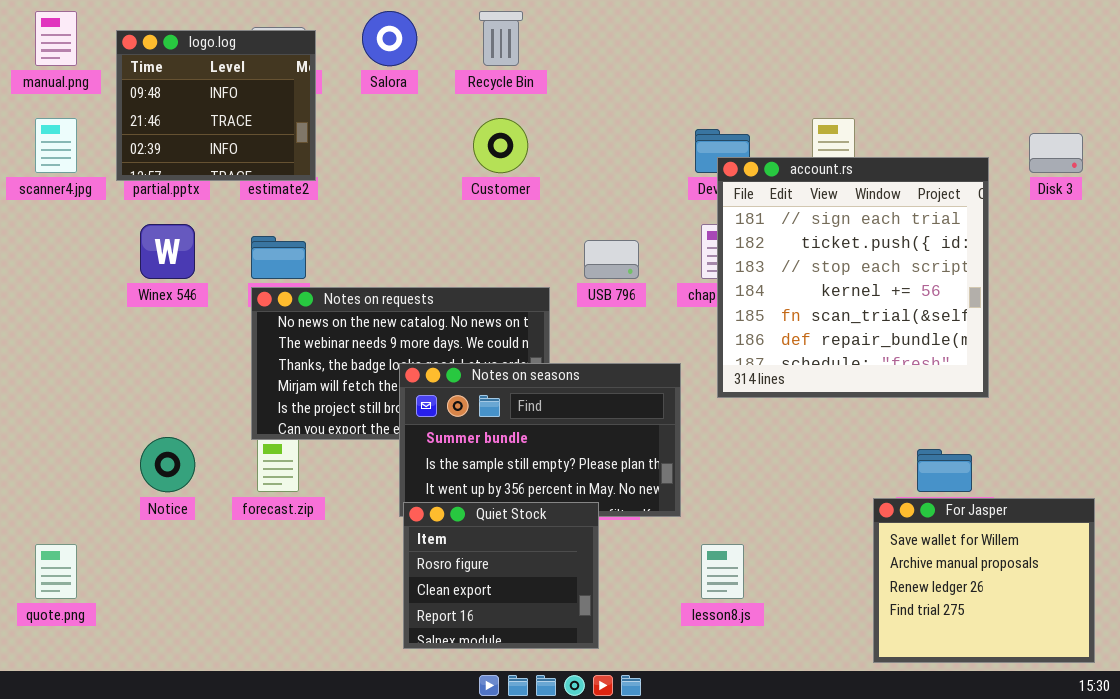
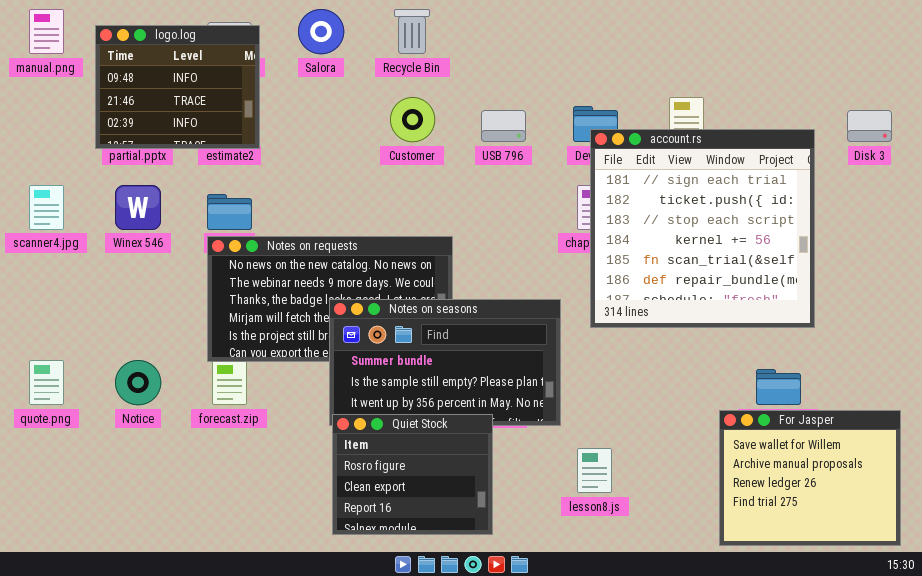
scanner4.jpg: [35,118,77,173] -> [29,185,64,230], moved
USB 796: [584,240,639,279] -> [481,110,526,142], moved
quote.png: [35,544,77,599] -> [29,360,64,405], moved

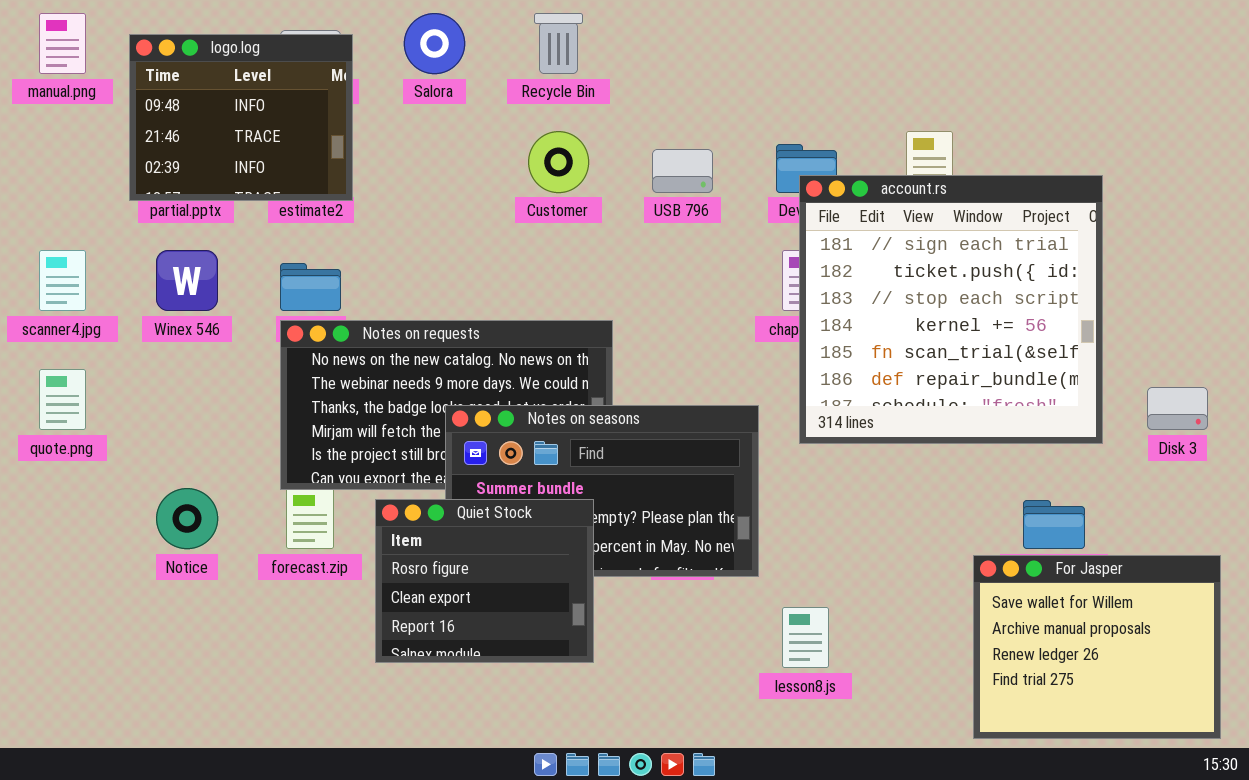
Disk 3: [847,110,892,142] -> [1147,387,1208,430], moved
quote.png: [29,360,64,405] -> [39,369,86,430], moved
Quiet Stock: [332,414,493,535] -> [375,499,594,663], moved

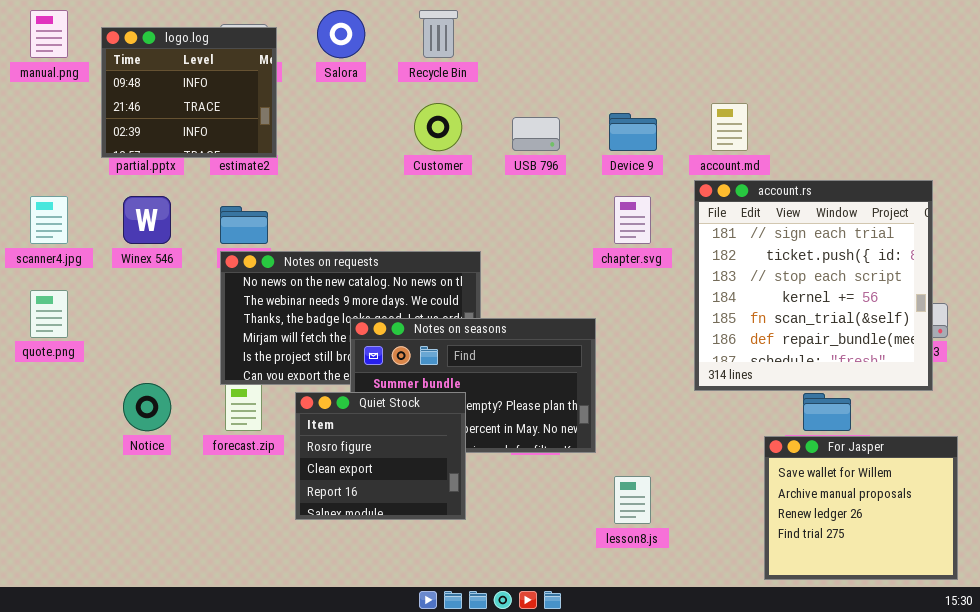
account.rs: [799,175,1103,444] -> [694,180,933,391], moved

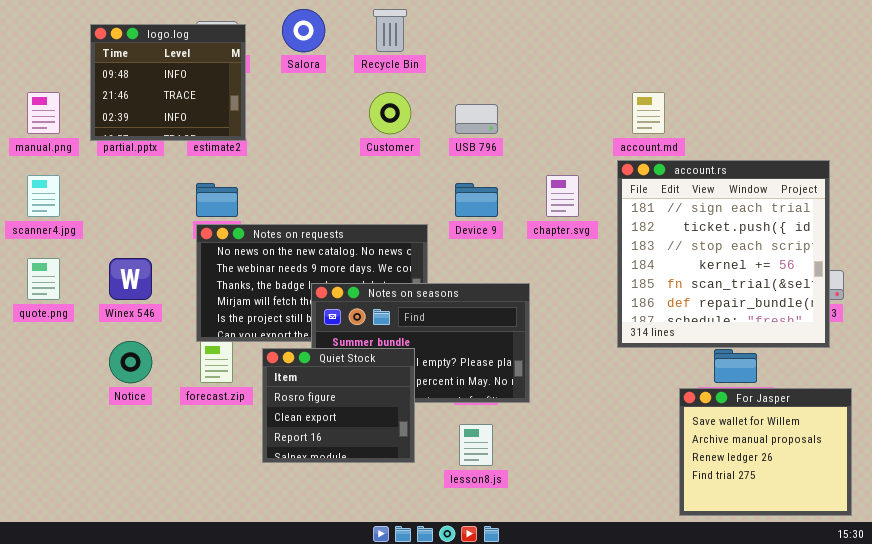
manual.png: [30,10,68,58] -> [27,92,60,134], moved
Device 9: [609,113,657,151] -> [455,183,498,217], moved
Winex 546: [123,196,171,244] -> [109,258,152,300], moved
lesson8.js: [614,476,651,524] -> [459,424,493,466], moved

